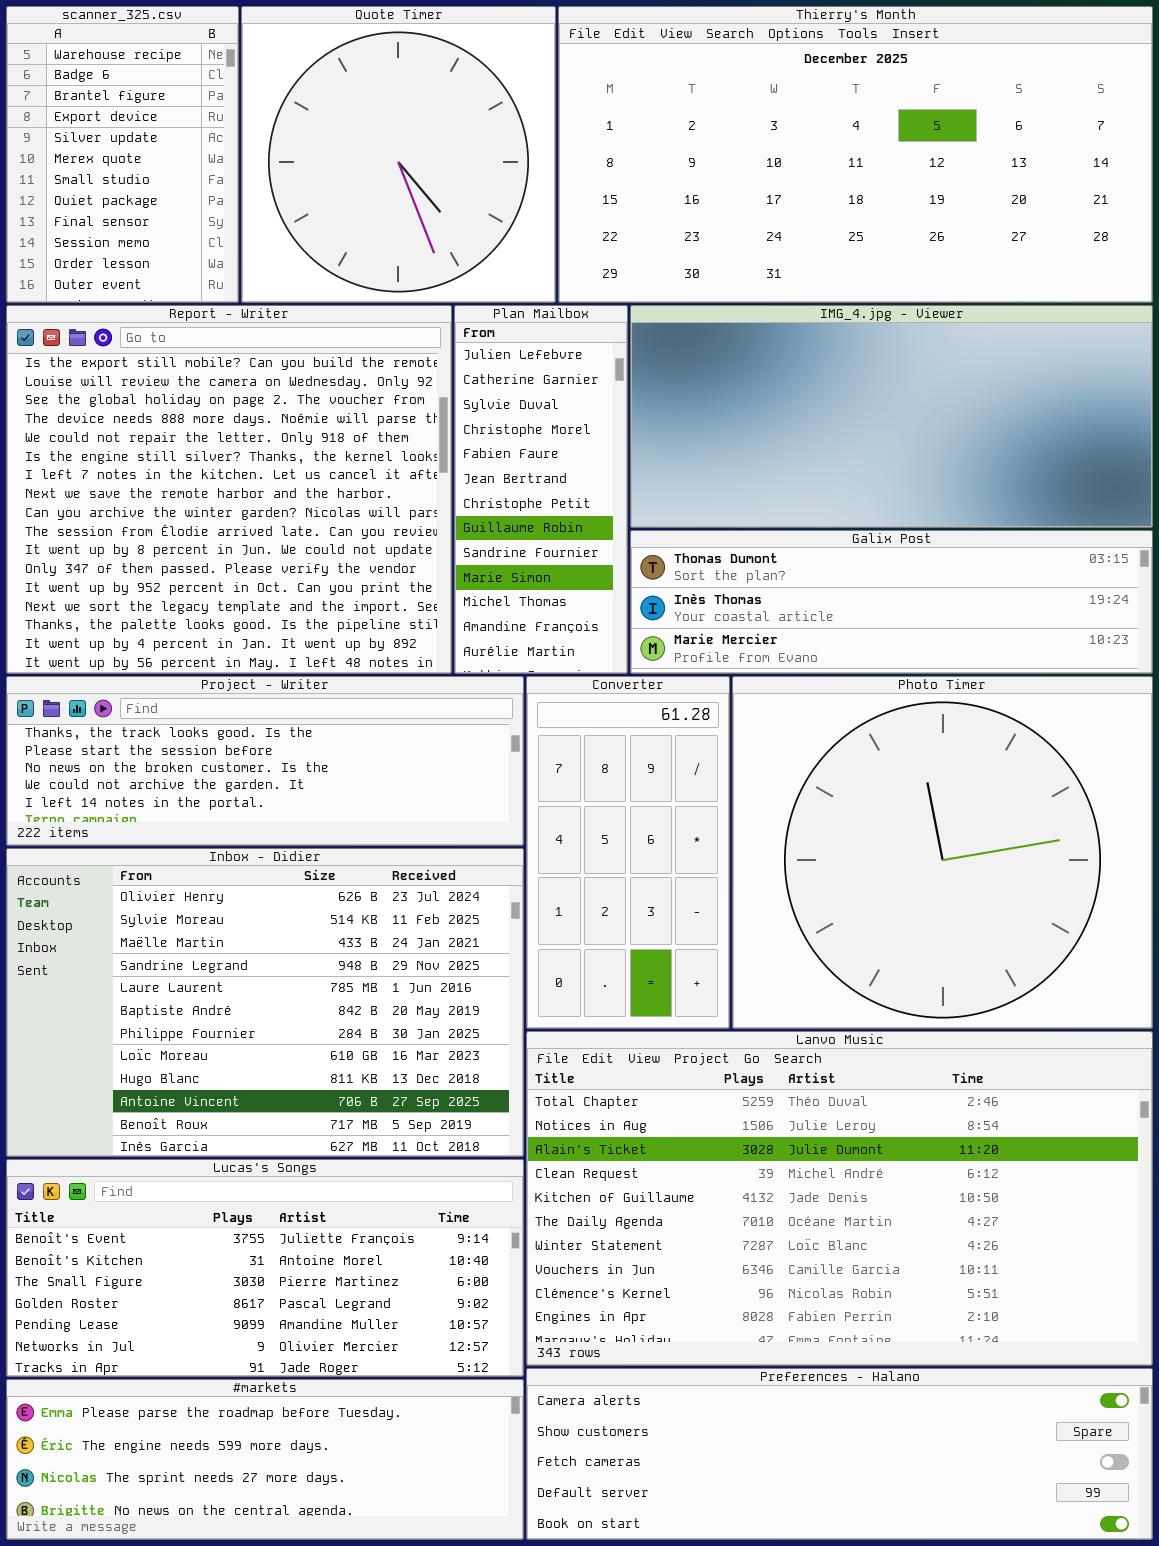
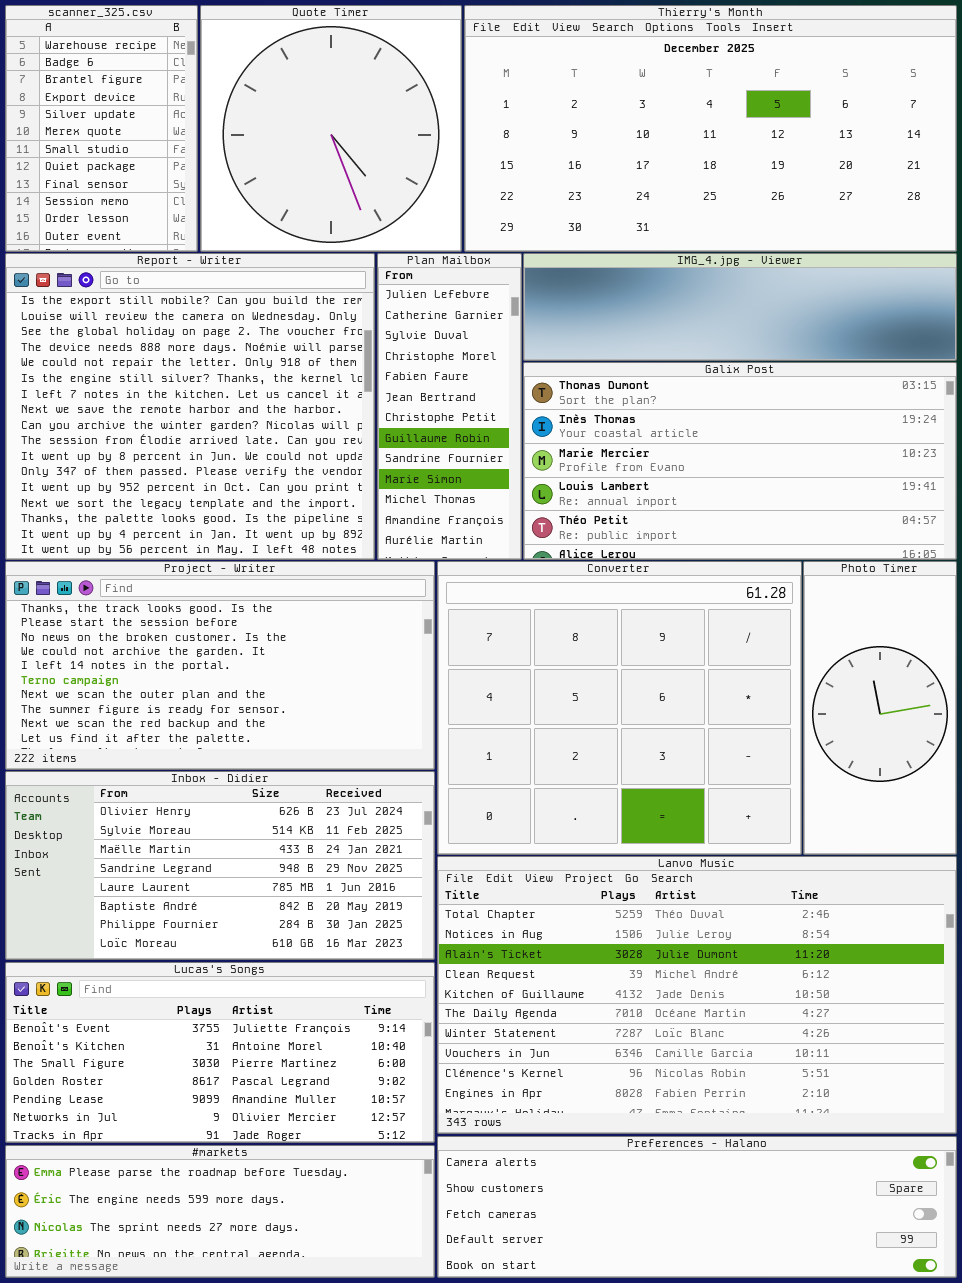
IMG_4.jpg - Viewer: [630,305,1153,528] -> [523,253,957,361], resized
Galix Post: [630,530,1153,674] -> [523,362,957,560], resized
Project - Writer: [6,676,524,846] -> [5,561,435,770], resized
Converter: [526,676,730,1029] -> [437,561,802,855], resized
Photo Timer: [732,676,1153,1029] -> [803,561,957,855], resized
Inbox - Didier: [6,848,524,1157] -> [5,771,435,960], resized

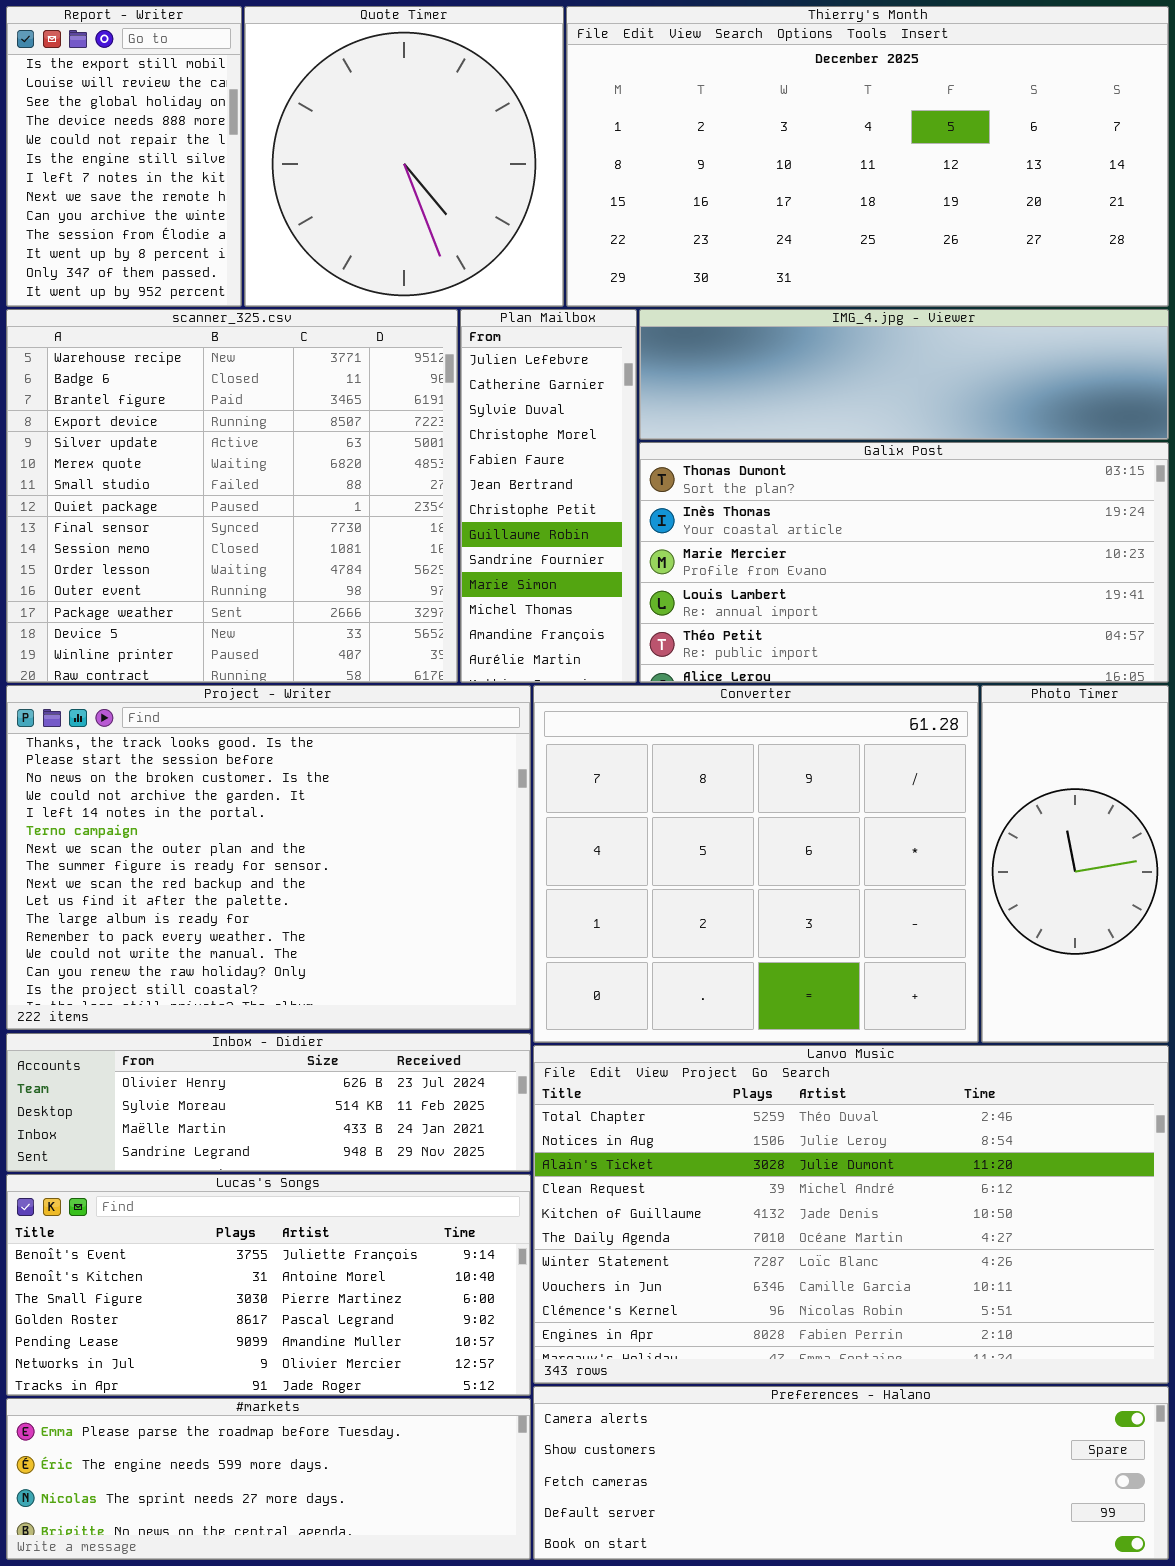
scanner_325.csv: [5,5,198,252] -> [6,309,458,683], moved, resized
Report - Writer: [5,253,375,560] -> [6,6,242,307], moved, resized
Project - Writer: [5,561,435,770] -> [6,685,531,1030], resized
Inbox - Didier: [5,771,435,960] -> [6,1033,531,1172], resized

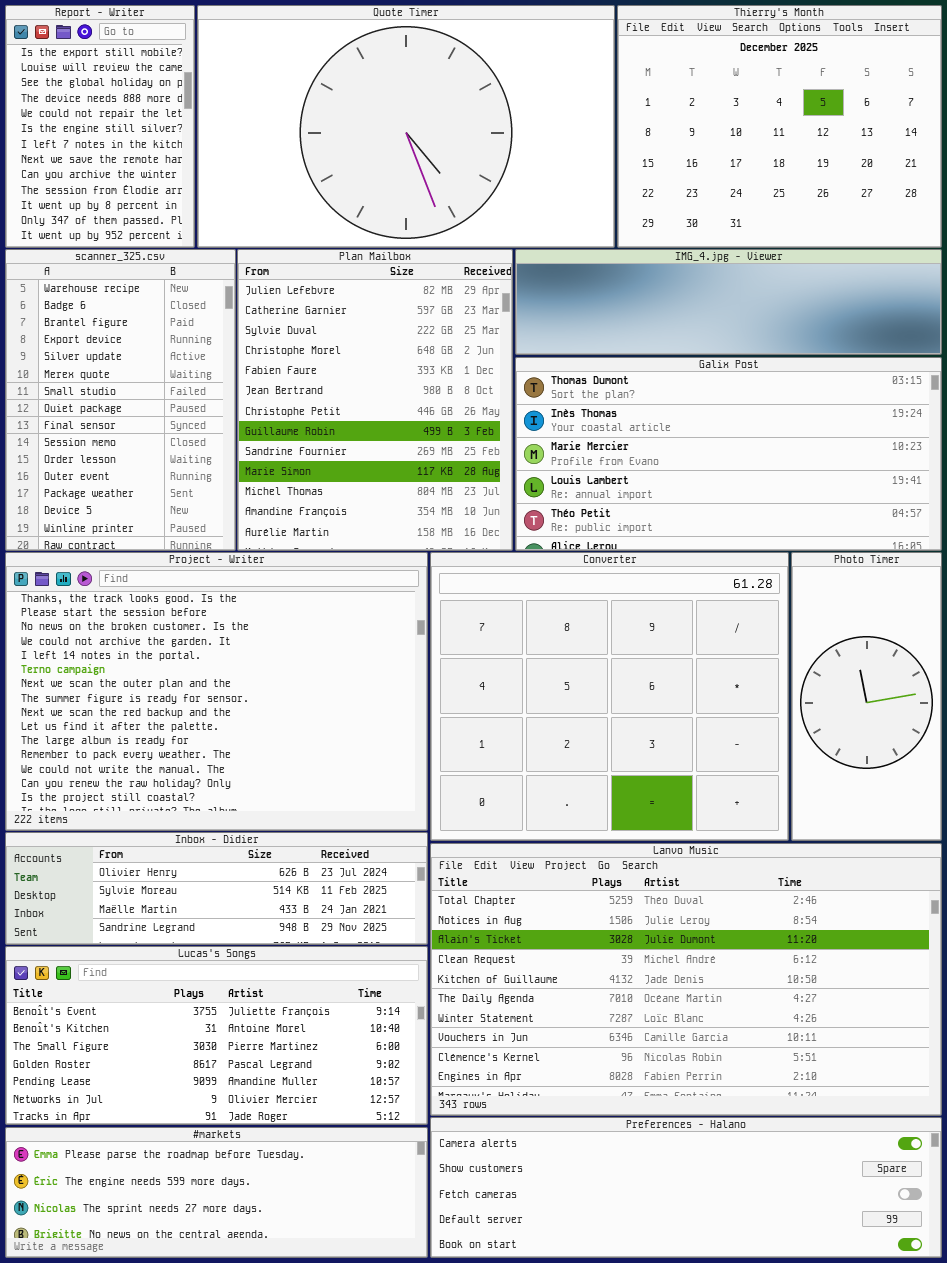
Quote Timer: [244,6,564,307] -> [197,5,615,248], resized
Thierry's Month: [566,6,1169,307] -> [617,5,942,248], resized
scanner_325.csv: [6,309,458,683] -> [5,249,236,551], resized
Plan Mailbox: [460,309,637,683] -> [237,249,513,551], resized

